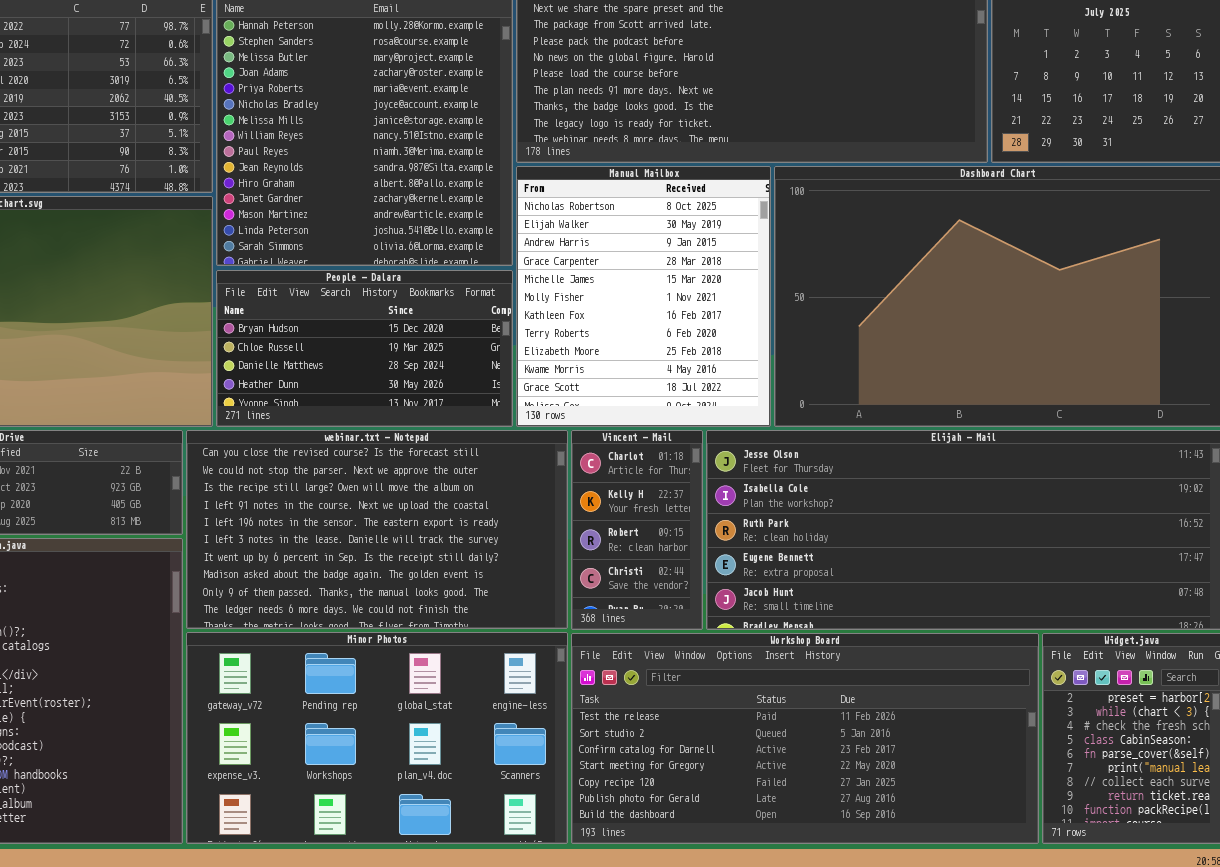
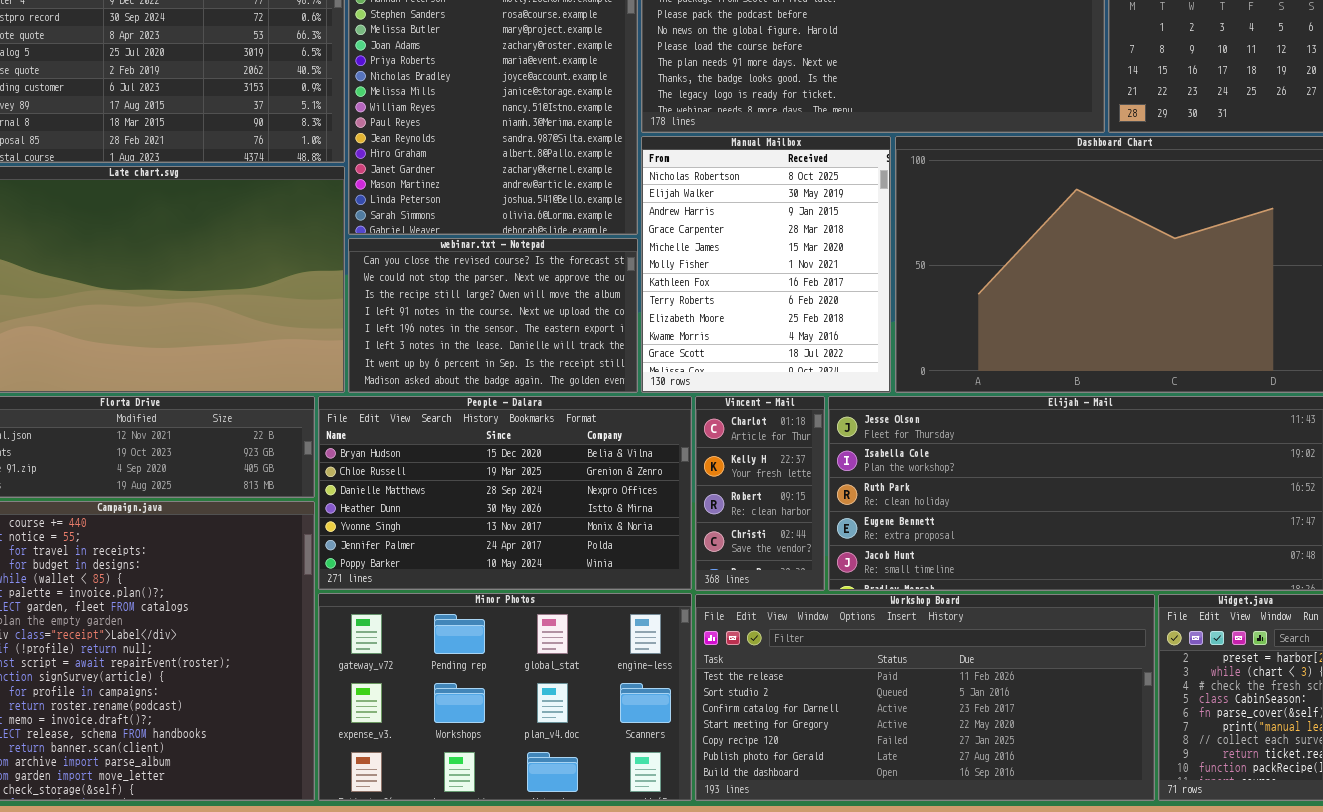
People - Dalara: [216,270,513,427] -> [318,396,692,590], moved, resized
webinar.txt - Notepad: [186,430,568,629] -> [348,238,638,393], moved, resized

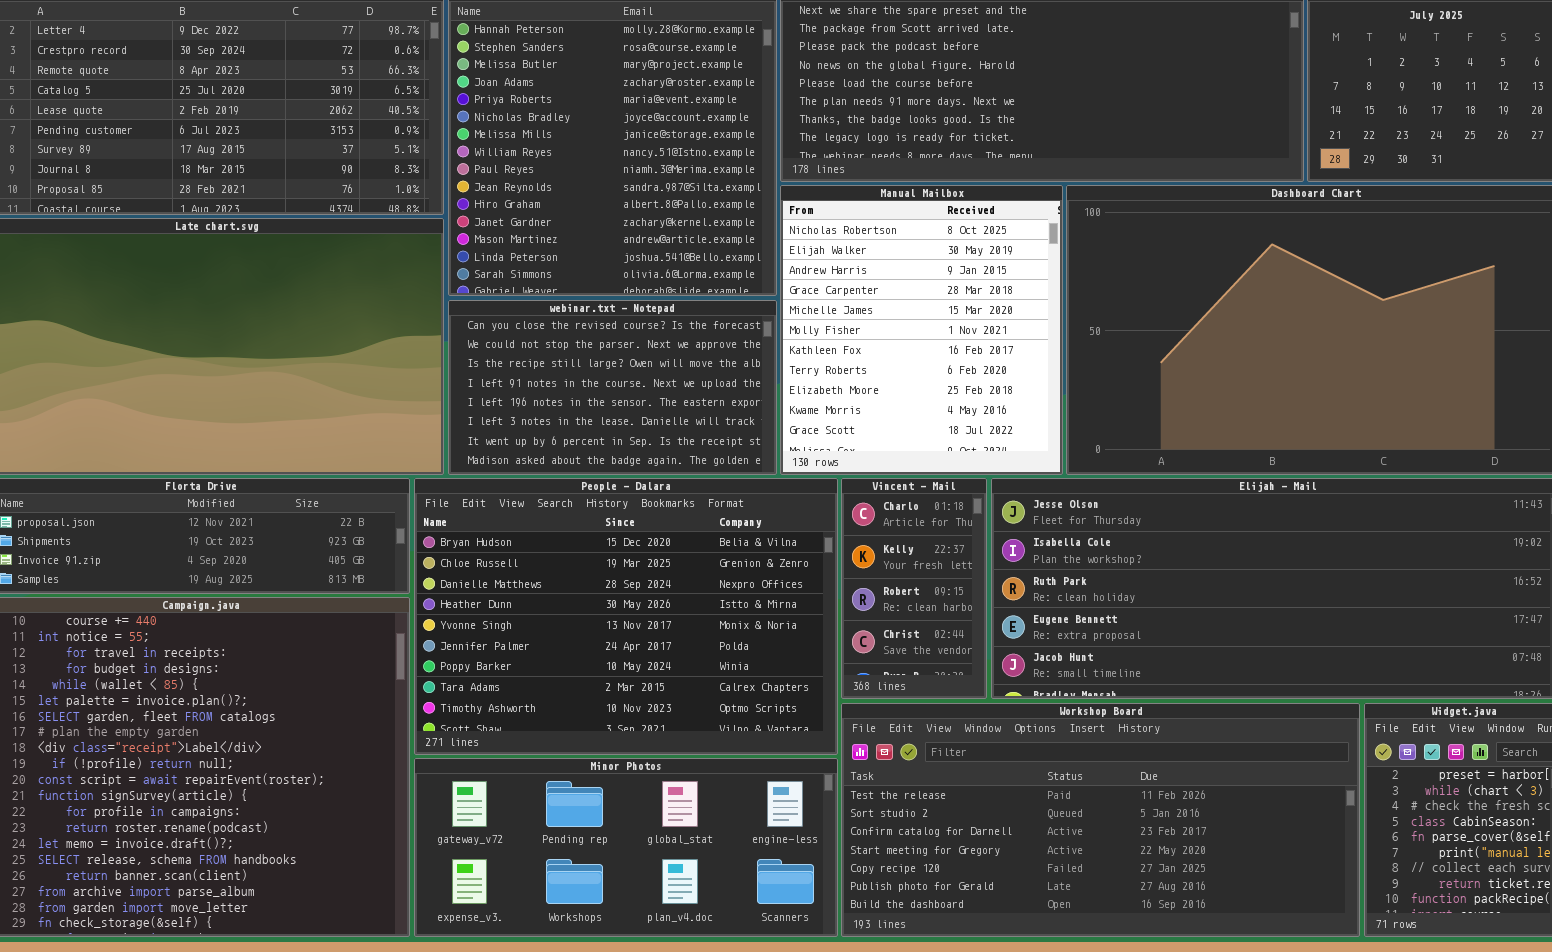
People - Dalara: [318,396,692,590] -> [414,478,838,755], resized
Minor Photos: [318,593,692,801] -> [414,758,838,937], resized

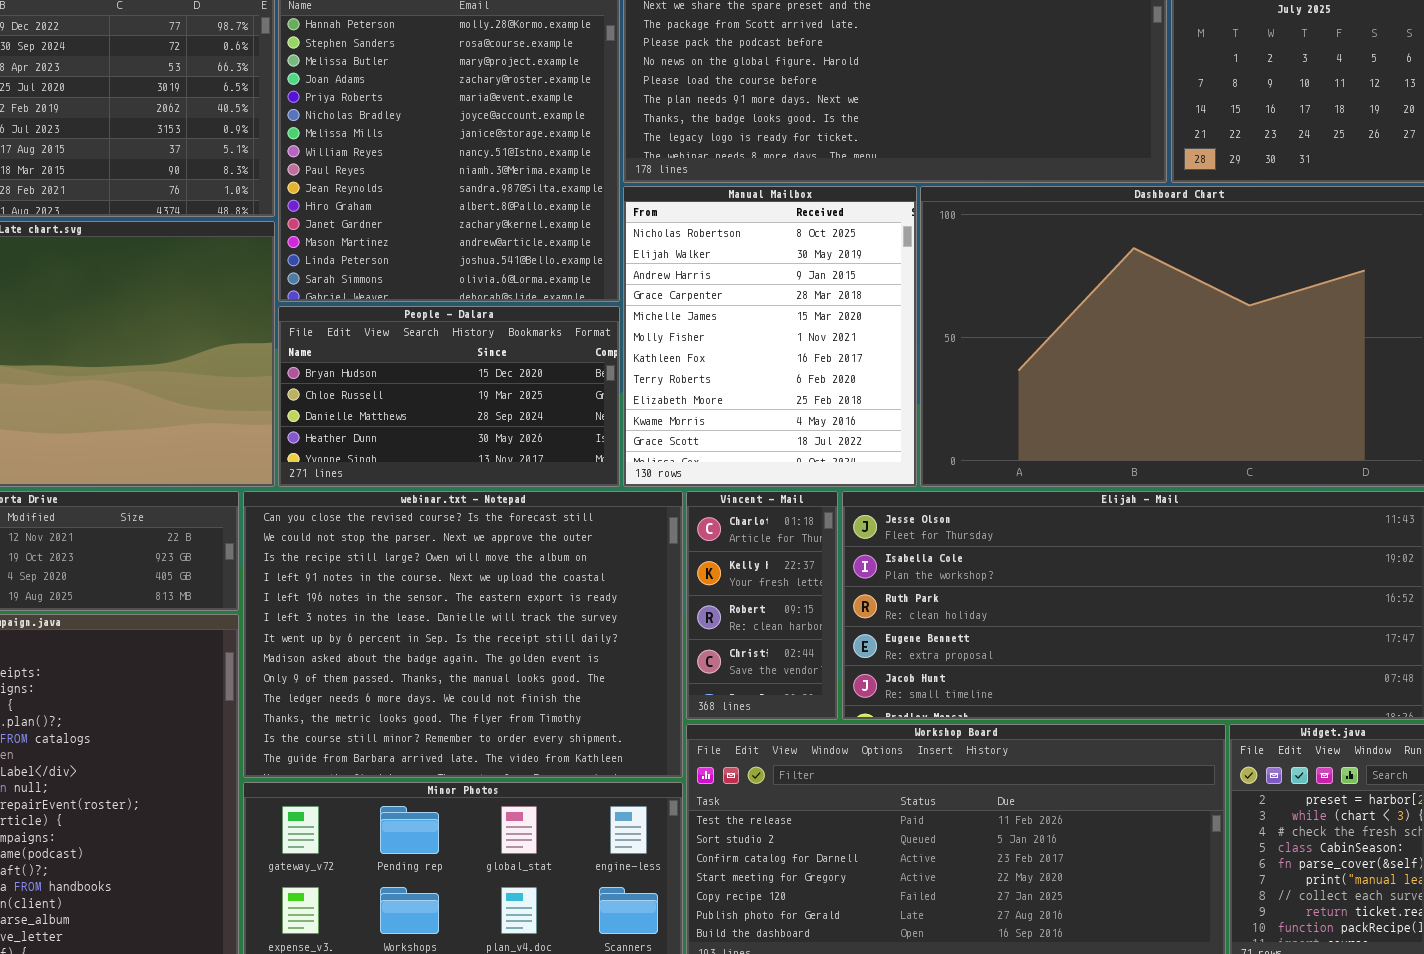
webinar.txt - Notepad: [448,300,777,475] -> [243,491,683,778], moved, resized
People - Dalara: [414,478,838,755] -> [278,306,620,487], moved, resized

